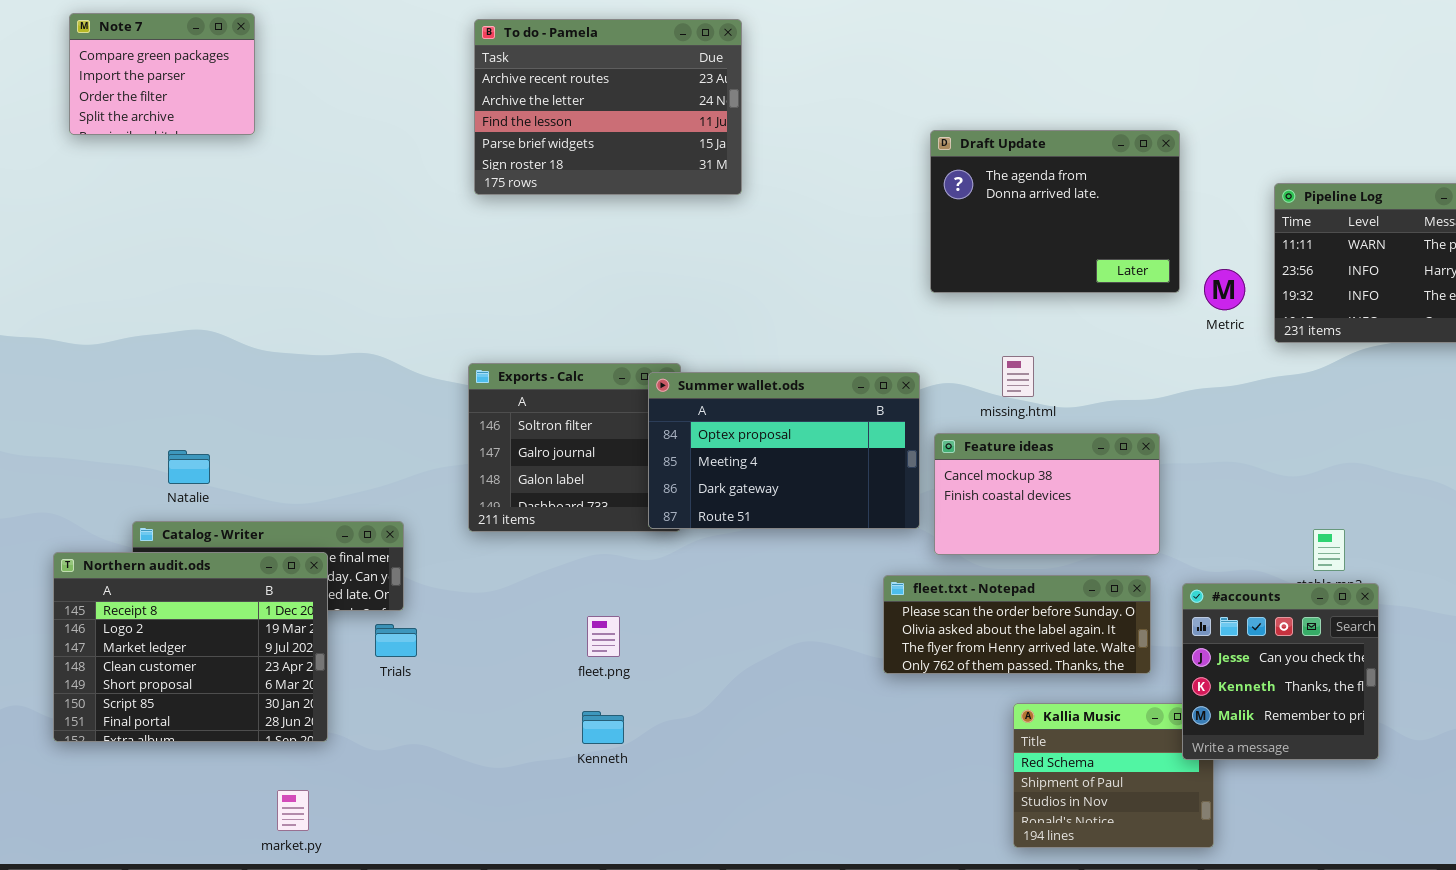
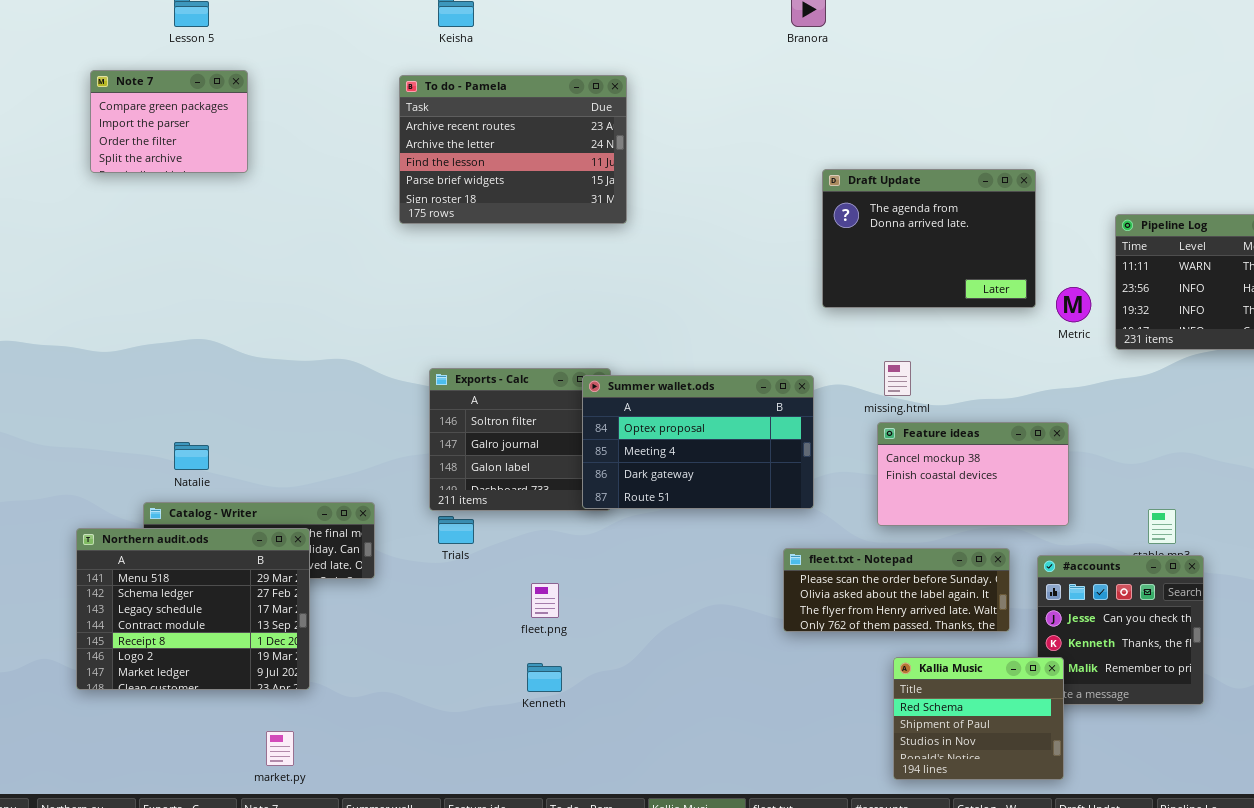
To do - Pamela: [474,19,742,195] -> [399,75,627,224], moved
Feature ideas: [934,433,1160,555] -> [877,422,1069,526], moved
Northern audit.ods: [53,552,328,742] -> [76,528,310,690], scrolled up 4 rows
Trials: [375,624,417,657] -> [438,516,474,544], moved
Kallia Music: [1013,703,1214,848] -> [893,657,1064,780], raised

